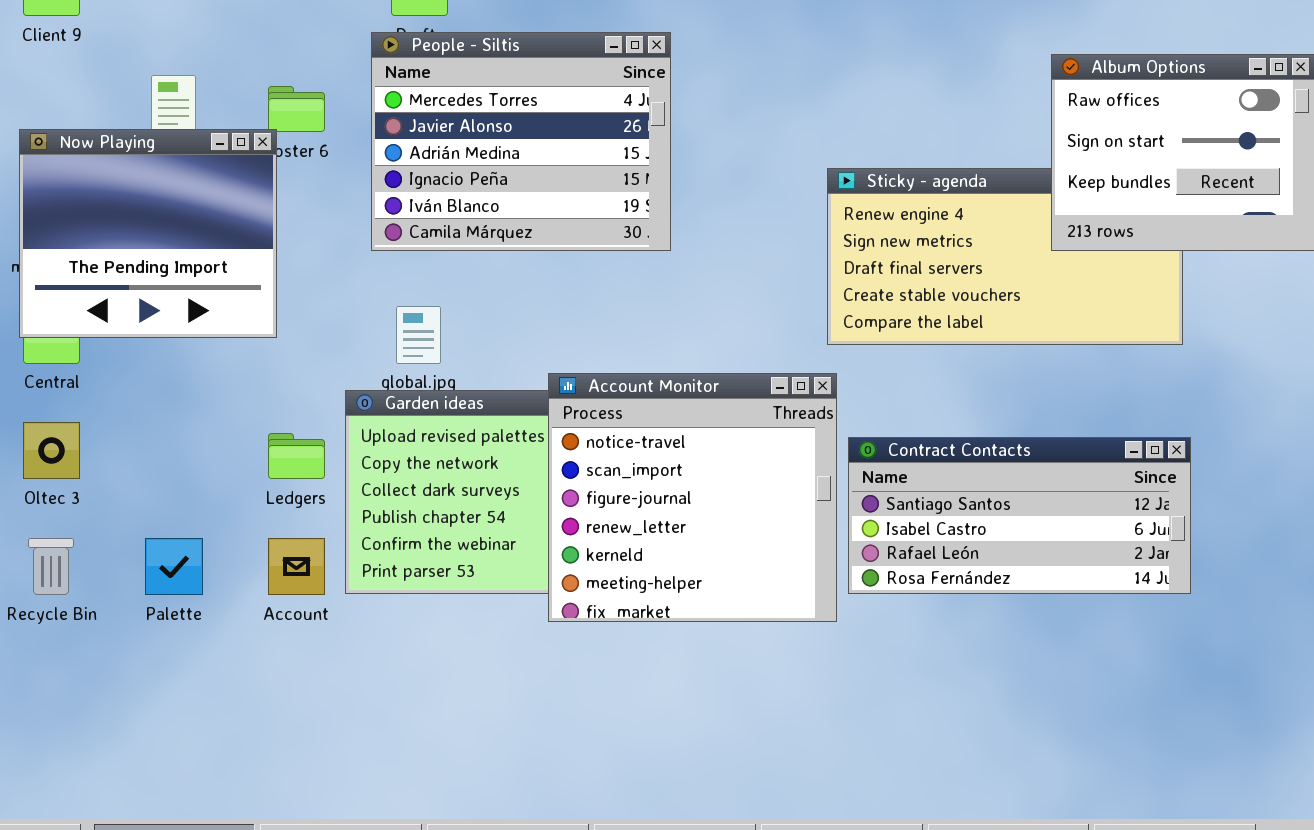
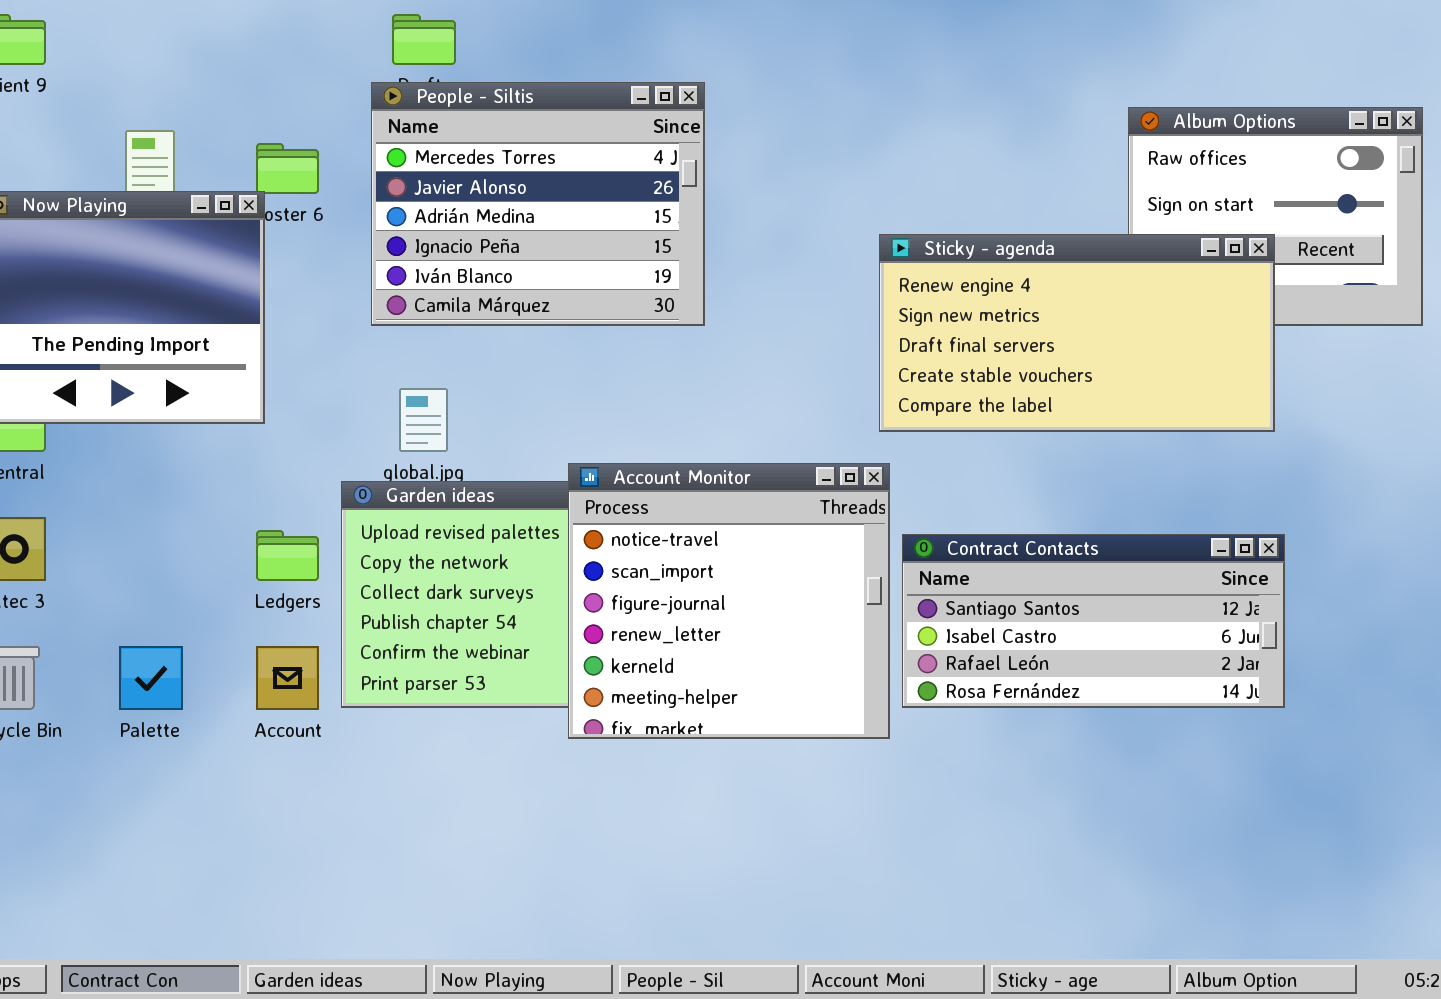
Sticky - agenda: [827,168,1183,345] -> [879,234,1275,432], raised

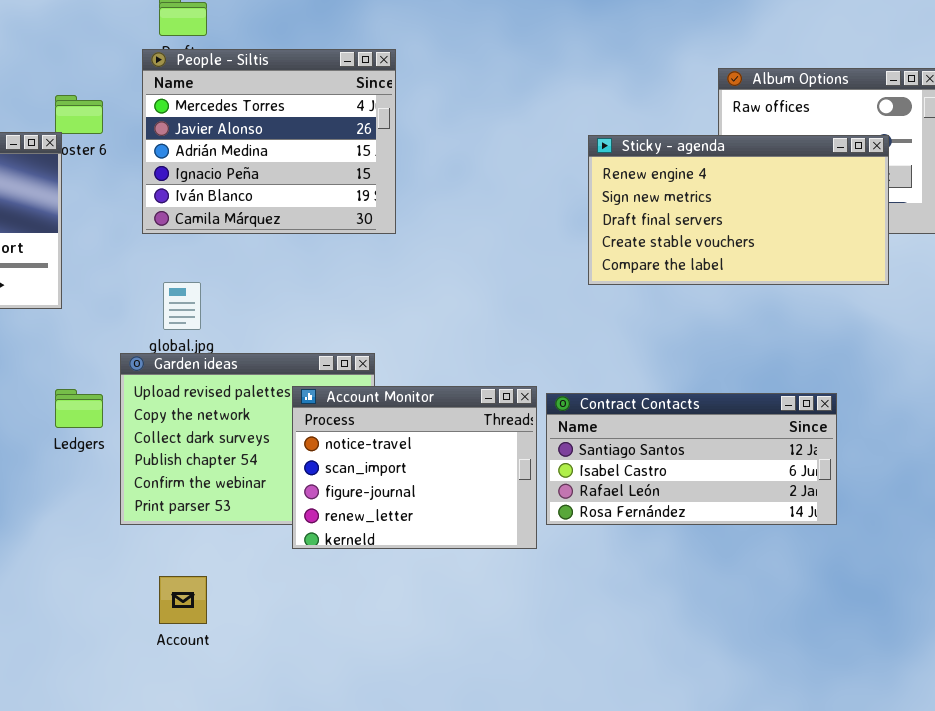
Sticky - agenda: [879,234,1275,432] -> [588,135,889,285], moved
Account Monitor: [568,463,890,739] -> [292,386,537,549], resized
Account: [256,646,319,710] -> [159,576,207,624], moved

